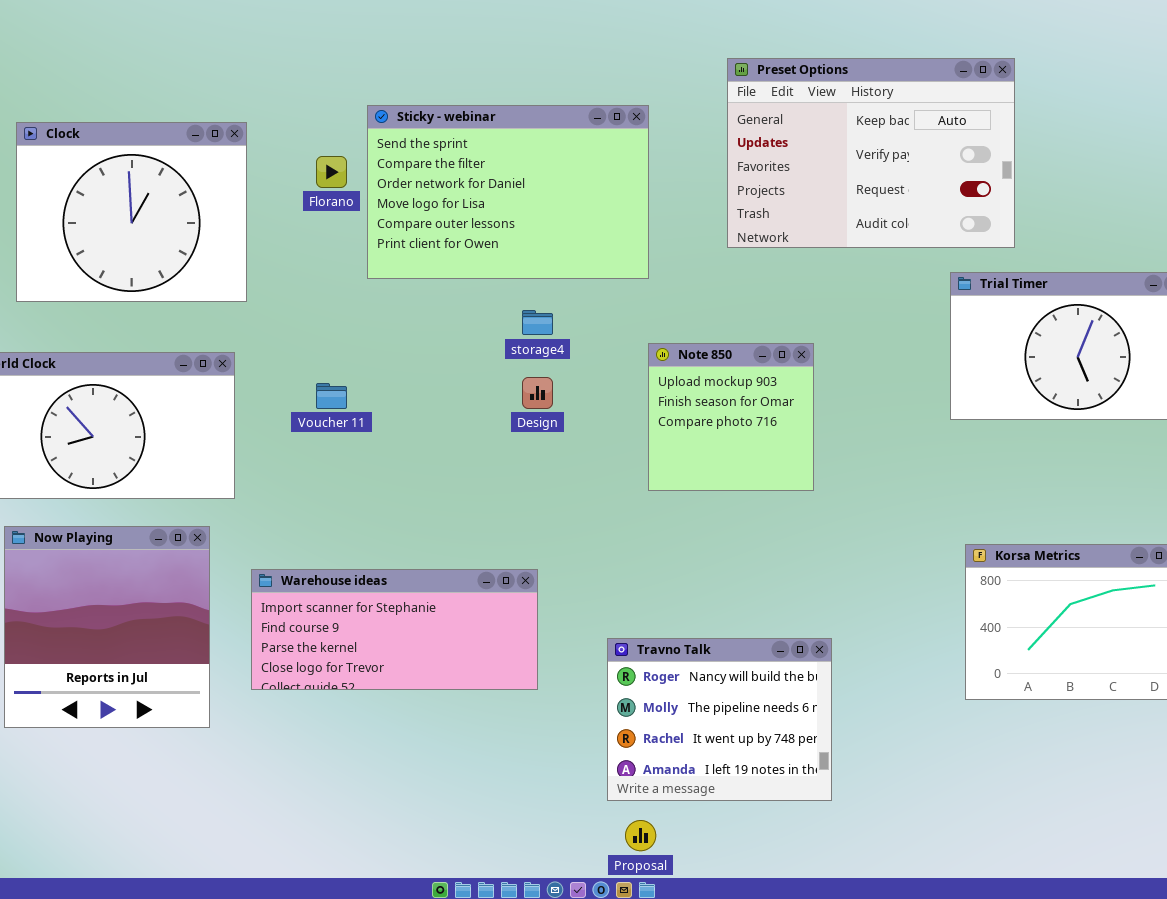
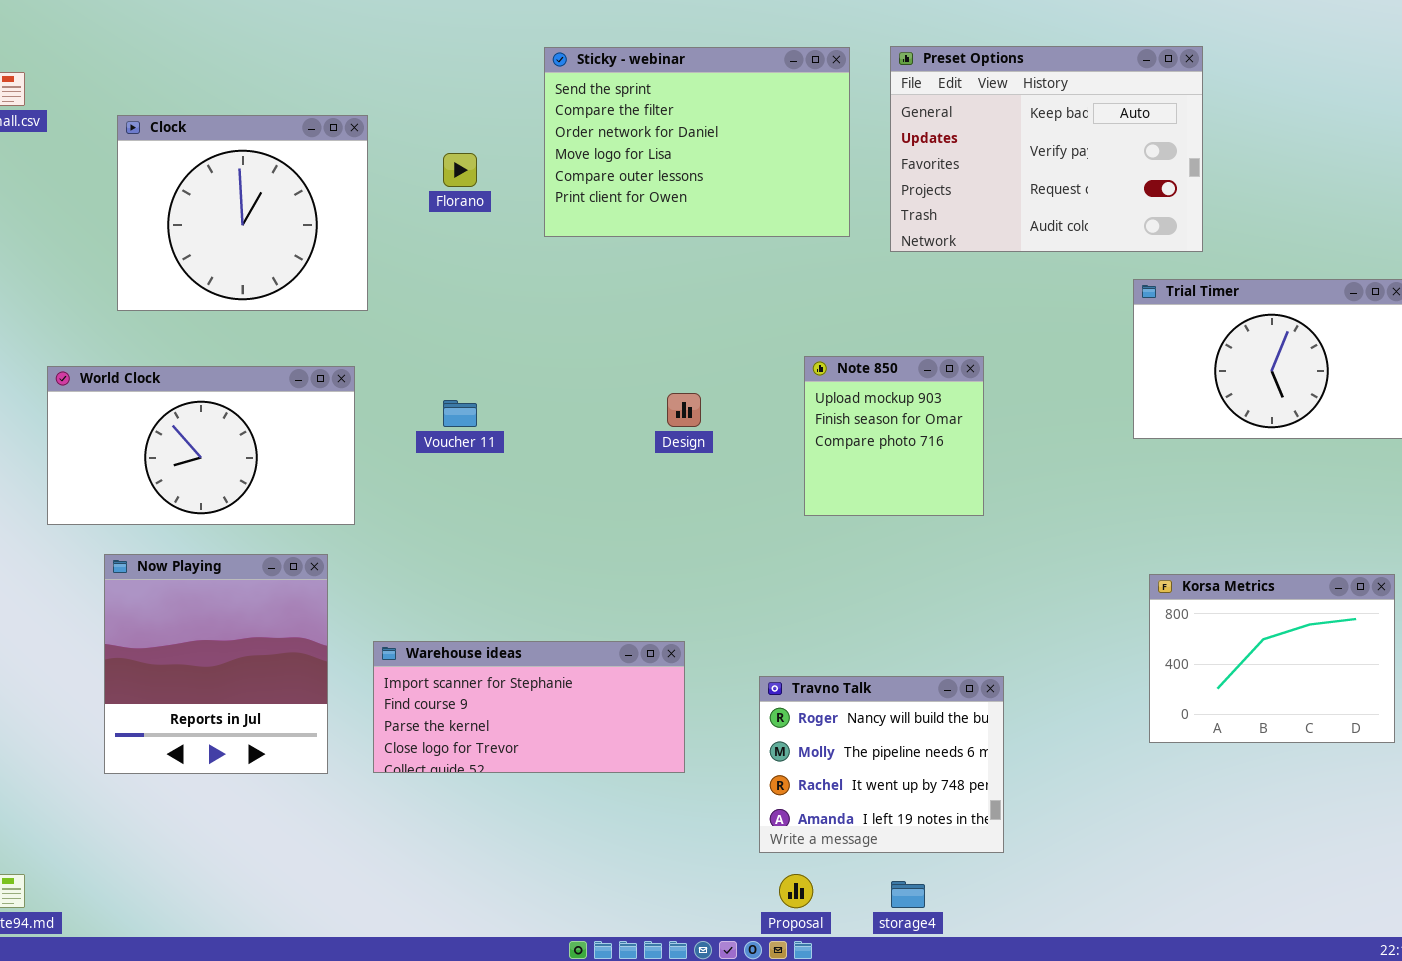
Sticky - webinar: [367,105,649,279] -> [544,47,850,237], moved
storage4: [522,310,553,335] -> [891,881,925,908], moved
Warehouse ideas: [251,569,538,690] -> [373,641,685,773], moved

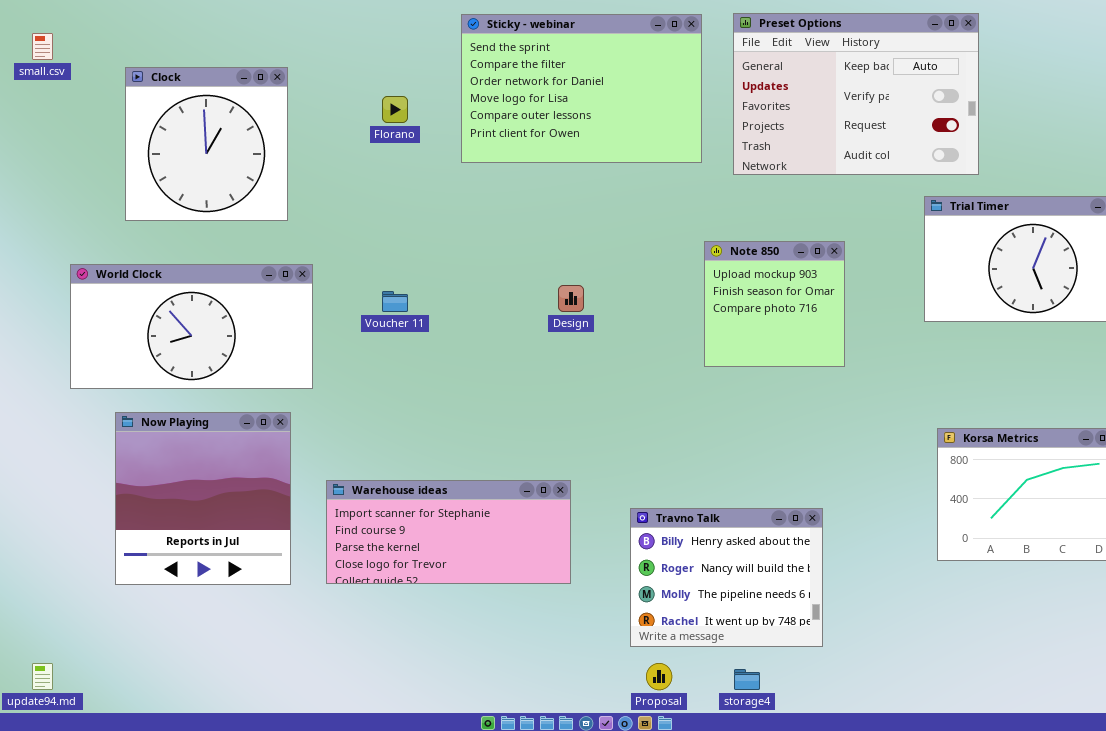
Clock: [117,115,368,311] -> [125,67,288,221], resized
Note 850: [804,356,984,516] -> [704,241,845,367], moved
Travno Talk: [759,676,1004,853] -> [630,508,823,647], scrolled up 1 row

